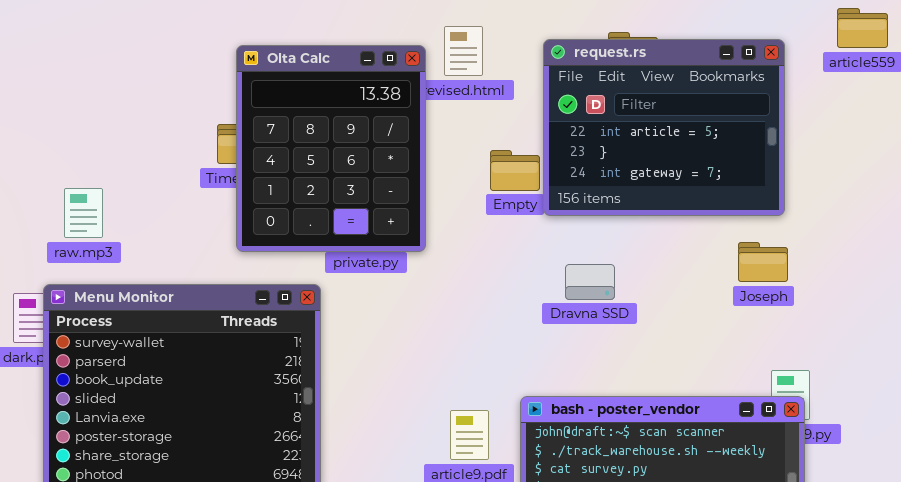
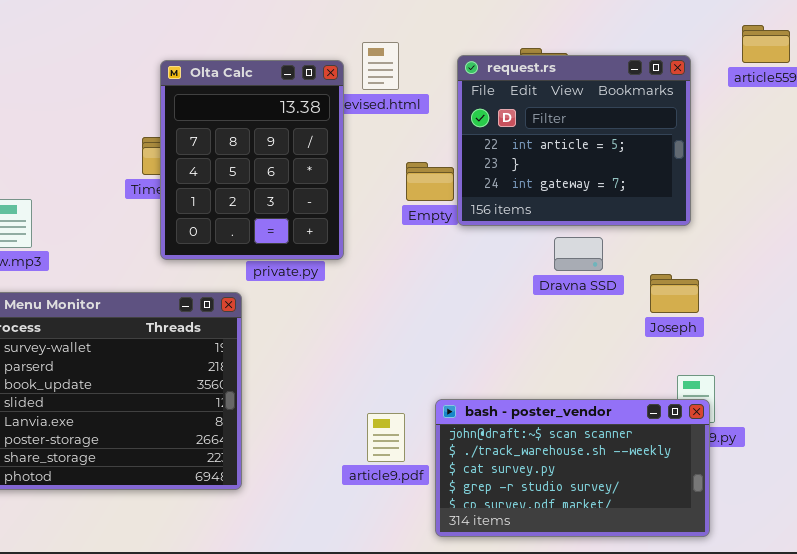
Joseph: [738,242,788,282] -> [650,274,699,313], moved
Dravna SSD: [565,264,615,300] -> [554,237,603,271], moved

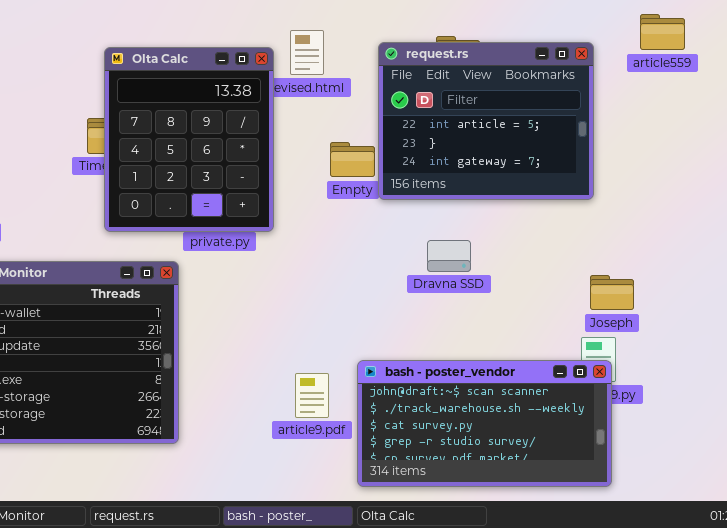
Dravna SSD: [554,237,603,271] -> [427,240,471,272], moved
Joseph: [650,274,699,313] -> [590,275,634,310], moved

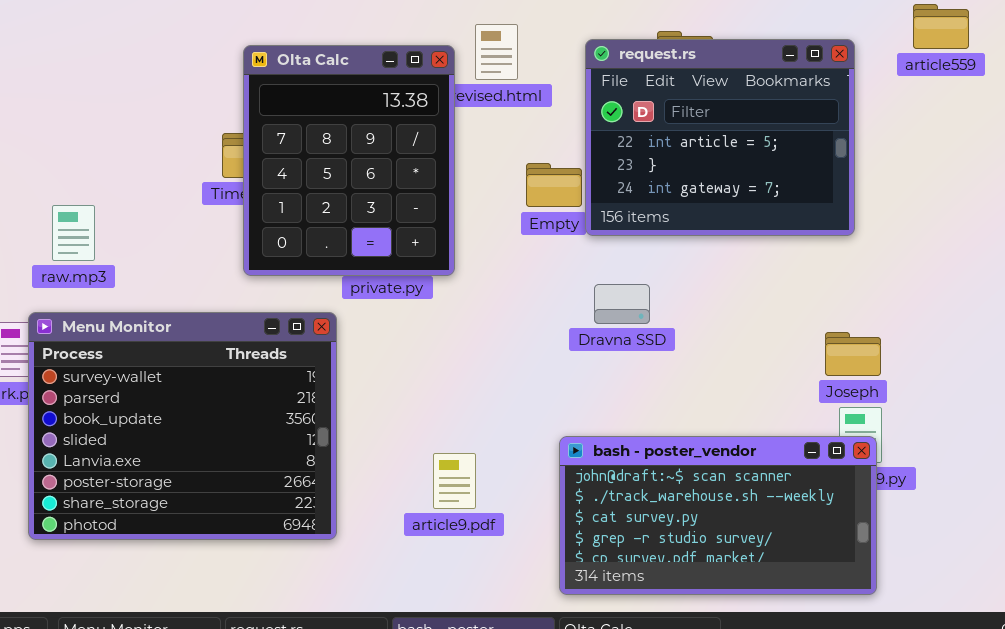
Dravna SSD: [427,240,471,272] -> [594,284,650,324], moved
Joseph: [590,275,634,310] -> [825,332,881,376], moved
article9.pdf: [295,373,329,418] -> [433,453,476,509], moved

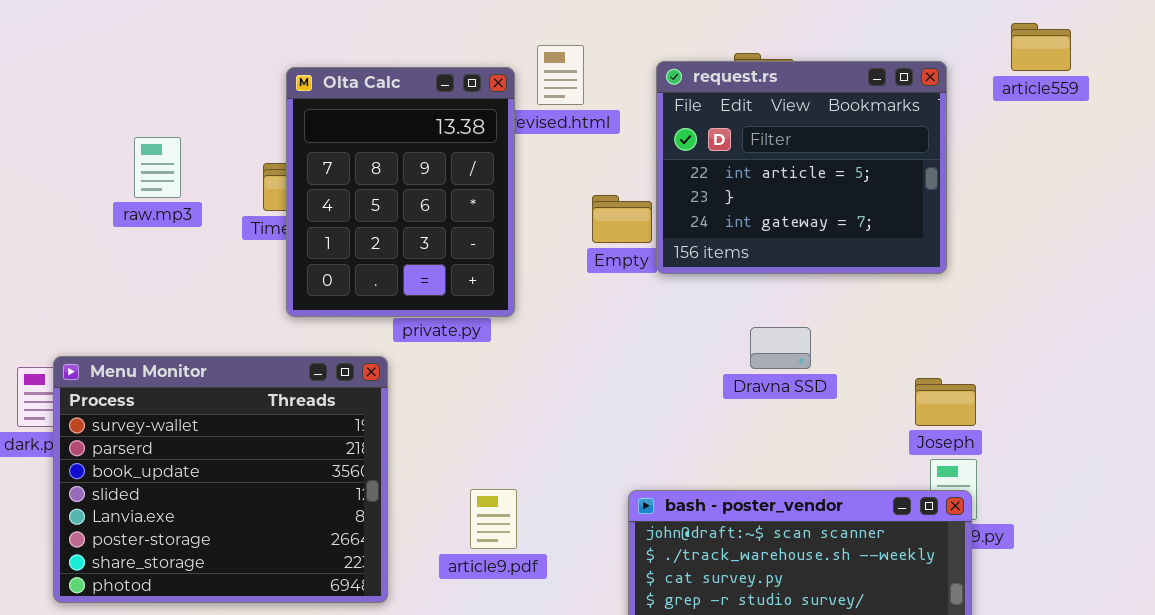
raw.mp3: [52,205,95,261] -> [134,137,181,198], moved
Dravna SSD: [594,284,650,324] -> [750,327,811,369], moved
article9.pdf: [433,453,476,509] -> [470,489,517,549], moved

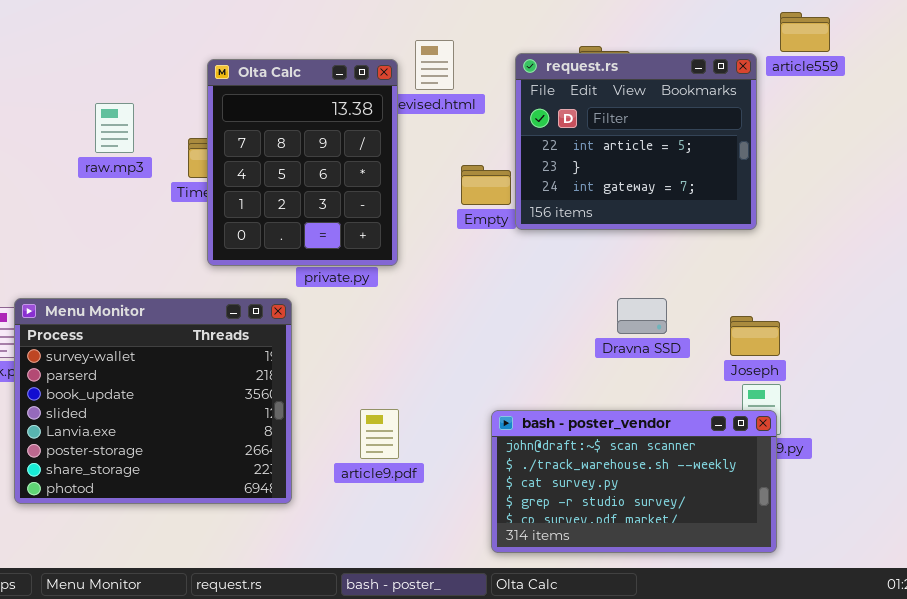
article559: [1011,23,1071,71] -> [780,12,830,52], moved
raw.mp3: [134,137,181,198] -> [95,103,134,153], moved
Dravna SSD: [750,327,811,369] -> [617,298,667,334], moved

